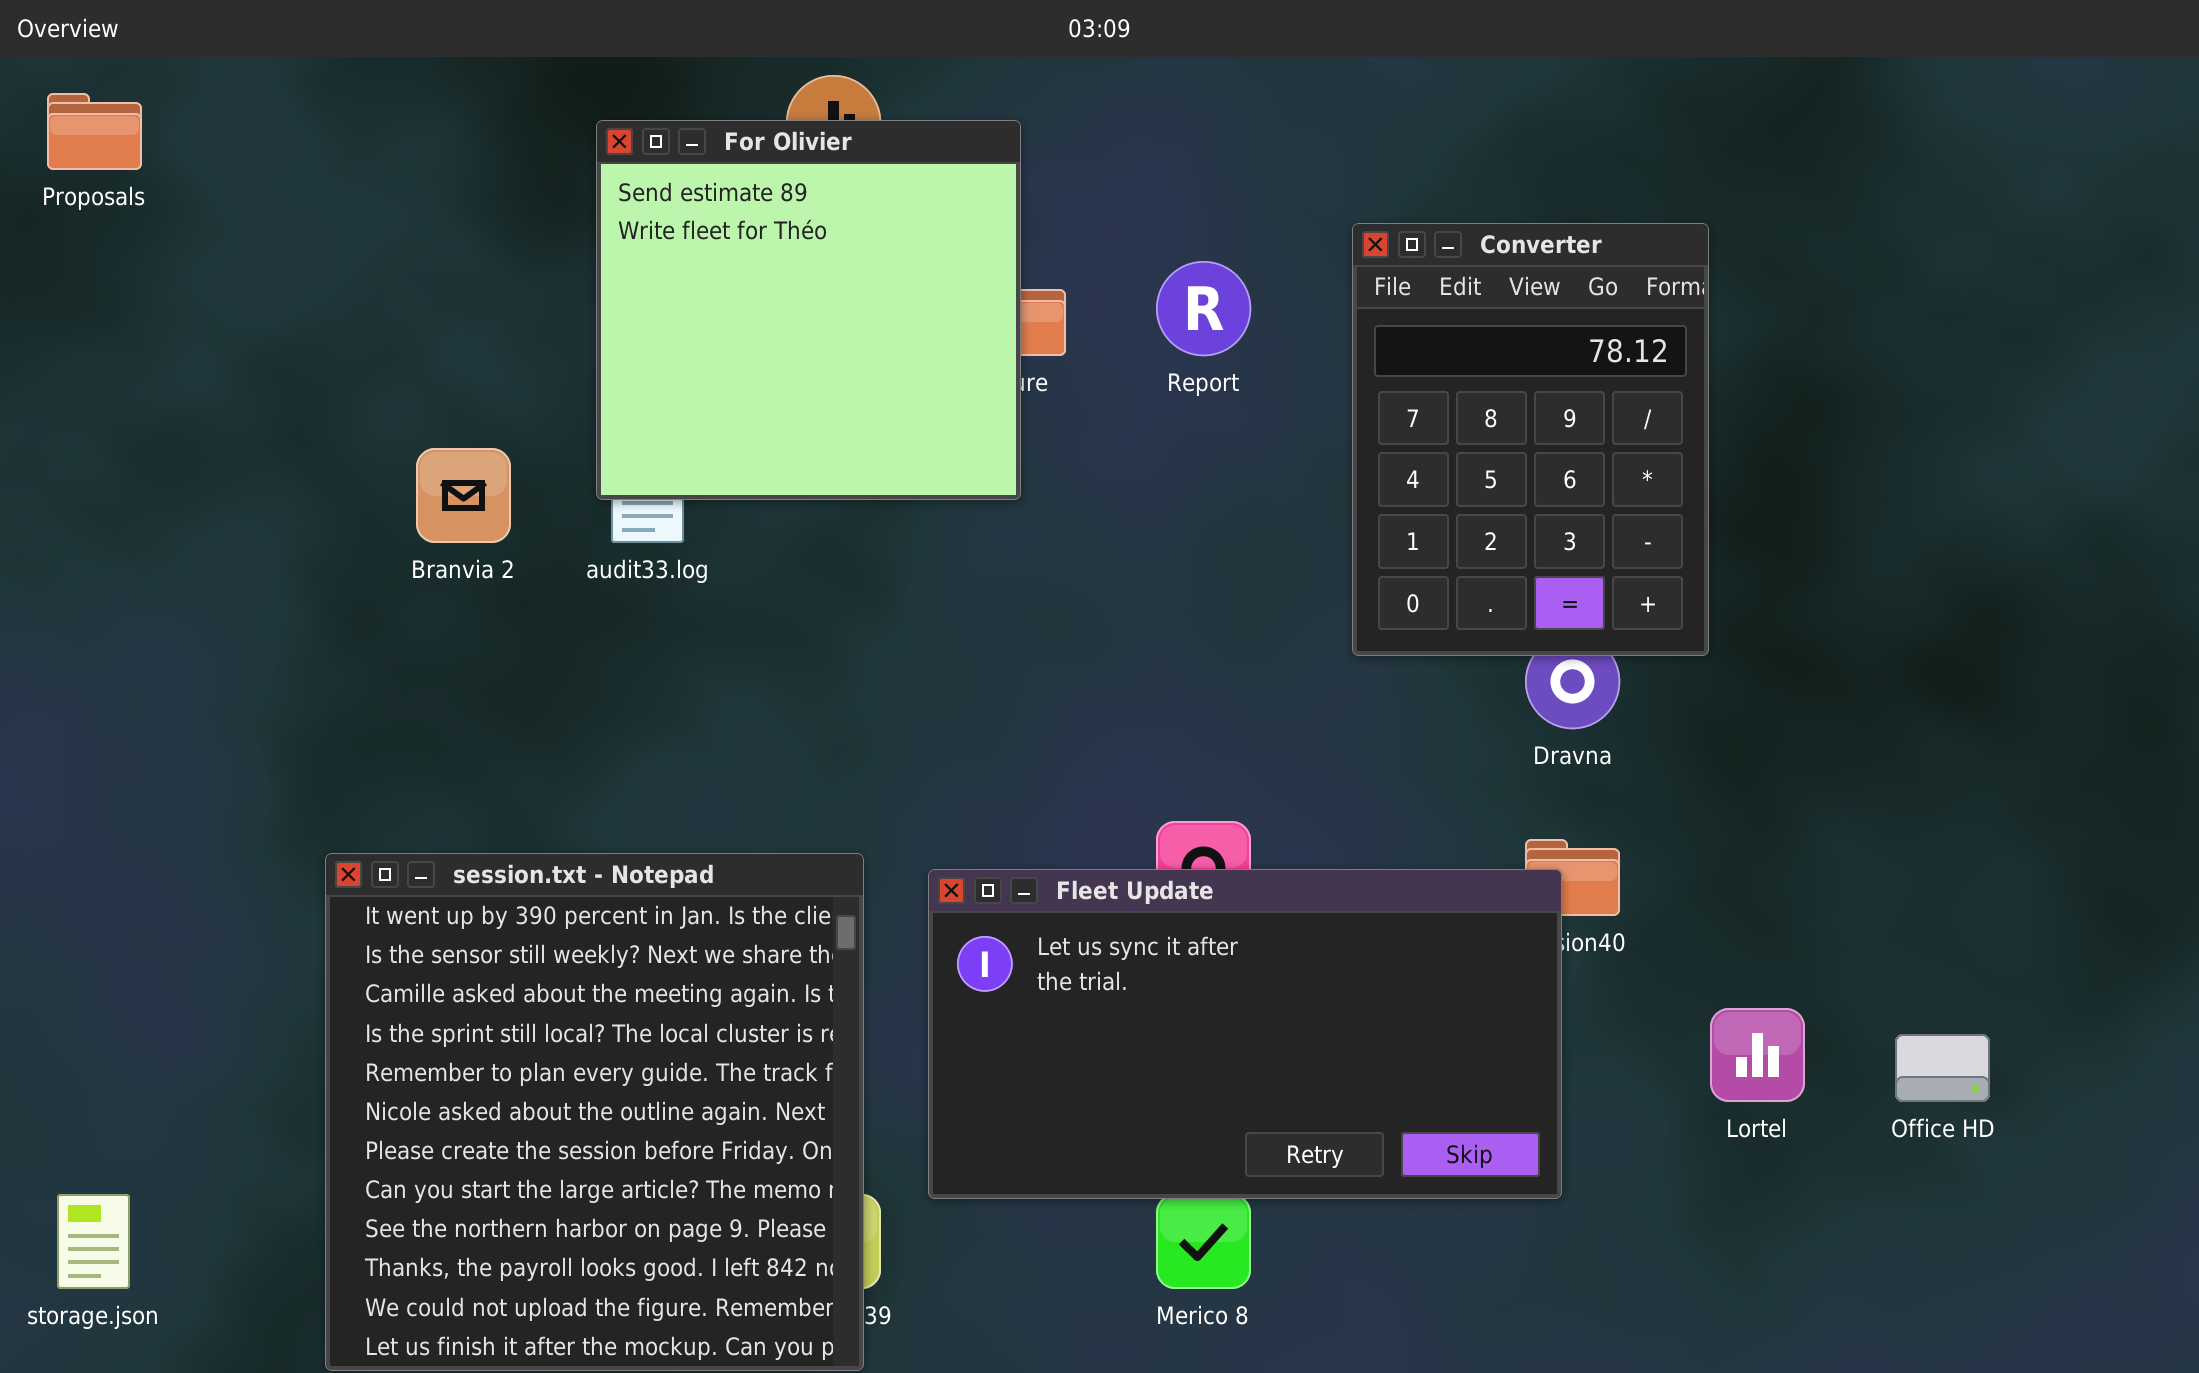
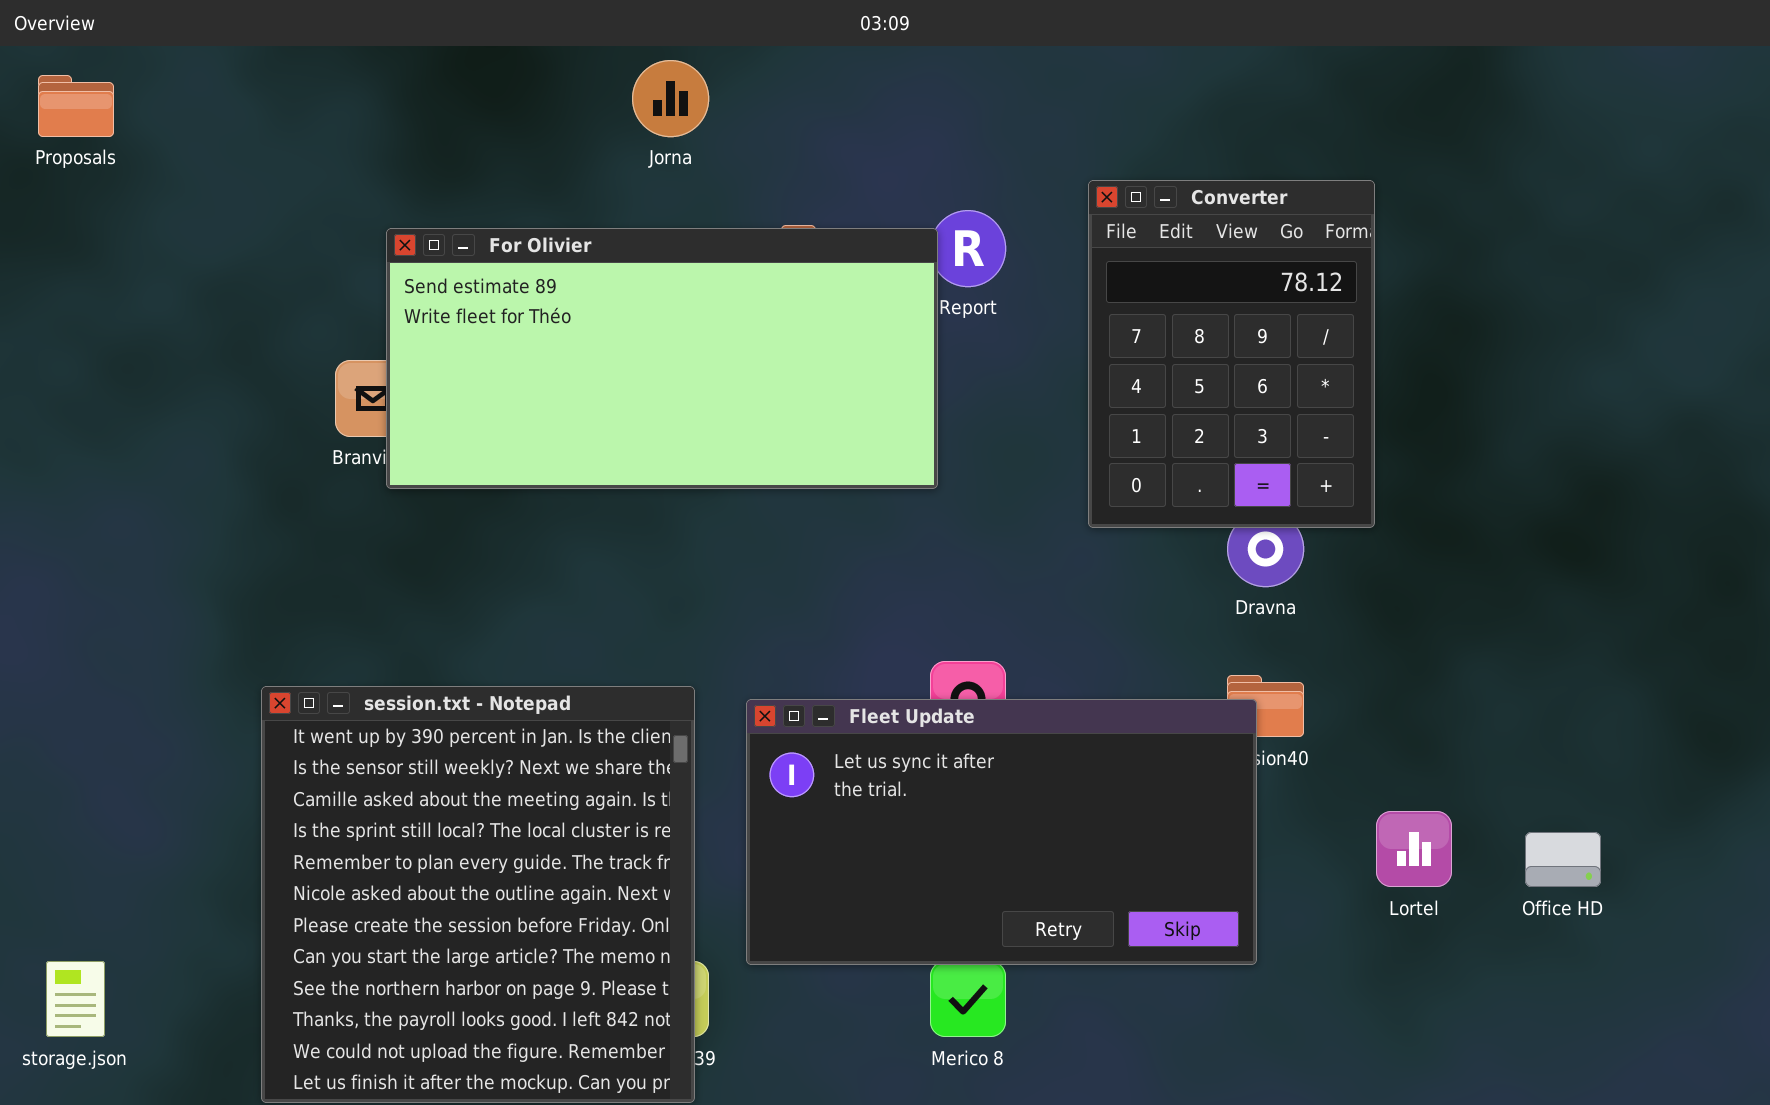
For Olivier: [596,120,1021,500] -> [386,228,938,489], moved, resized

